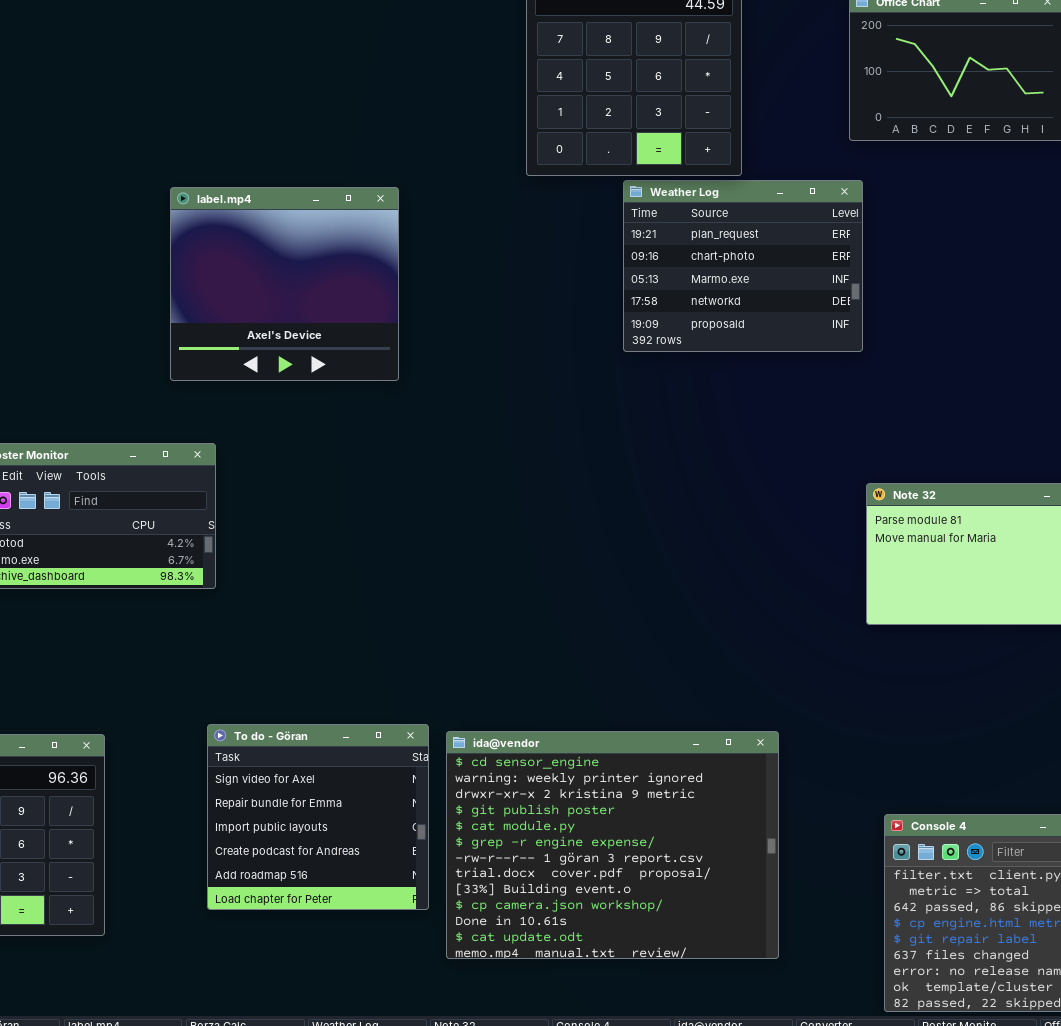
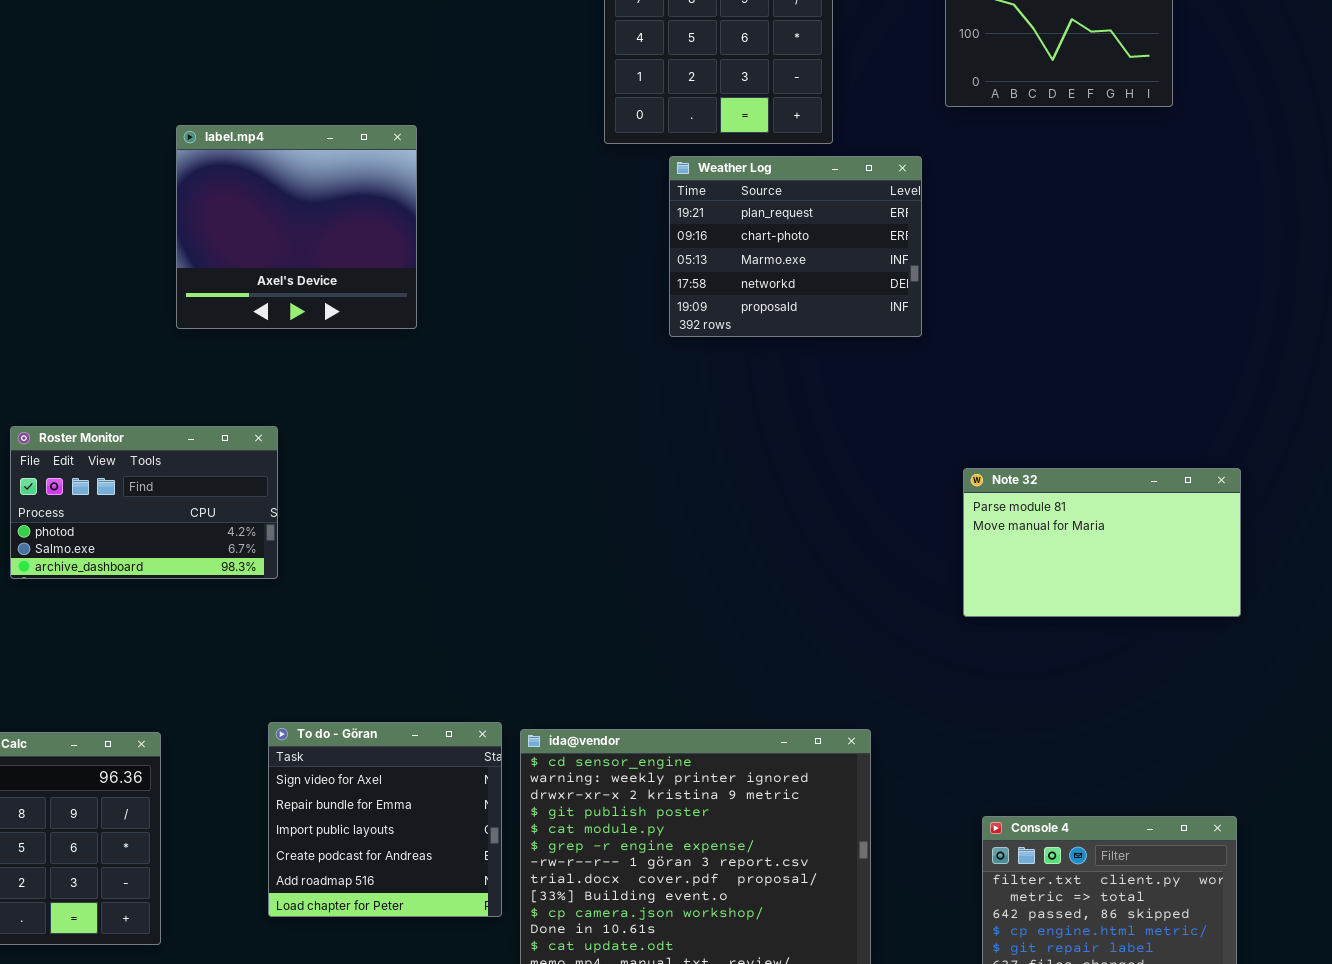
Weather Log: [623,180,863,352] -> [669,156,922,337], moved
label.mp4: [170,187,399,381] -> [176,125,417,329], moved

